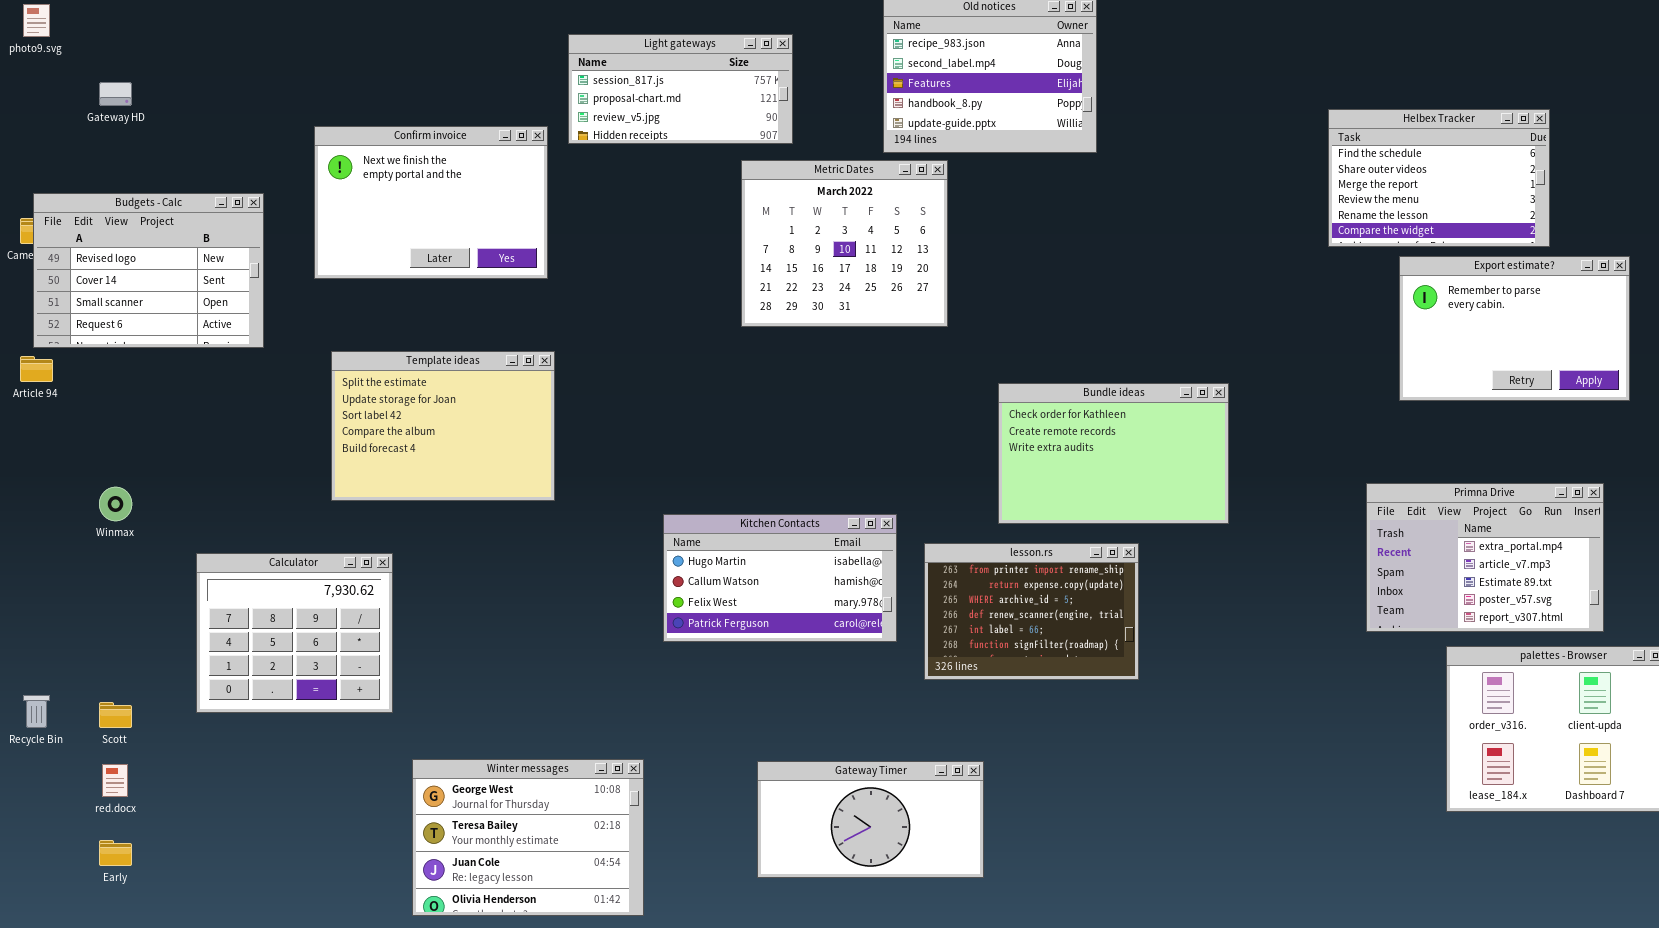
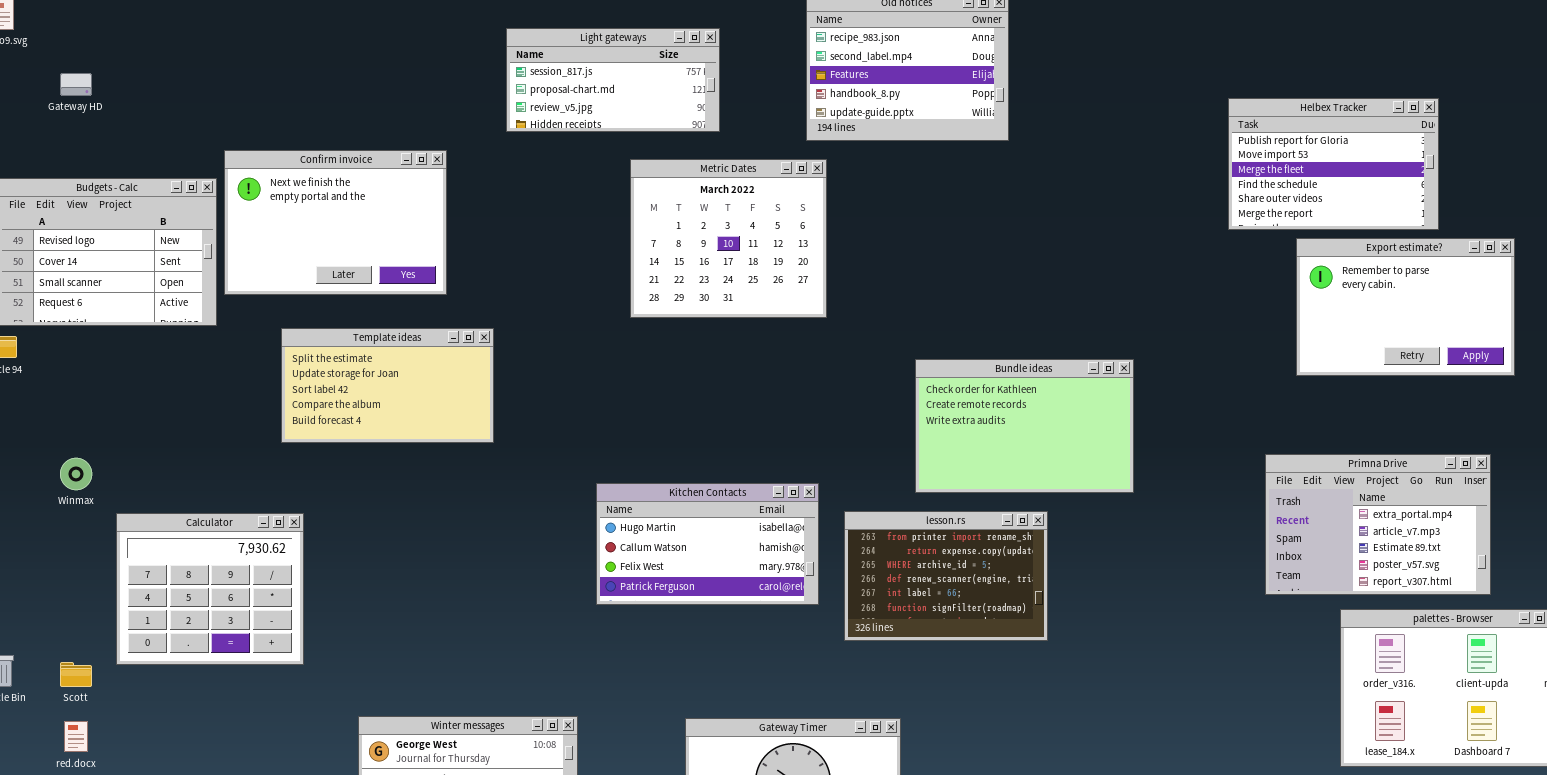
Helbex Tracker: [1328,109,1550,247] -> [1228,98,1439,230], scrolled up 3 rows
Confirm invoice: [314,126,548,279] -> [224,150,447,295], moved
Metric Dates: [741,160,948,327] -> [630,159,827,318], moved
Template ideas: [331,351,555,501] -> [281,328,494,443], resized
Calculator: [196,553,393,713] -> [116,513,304,665], moved

